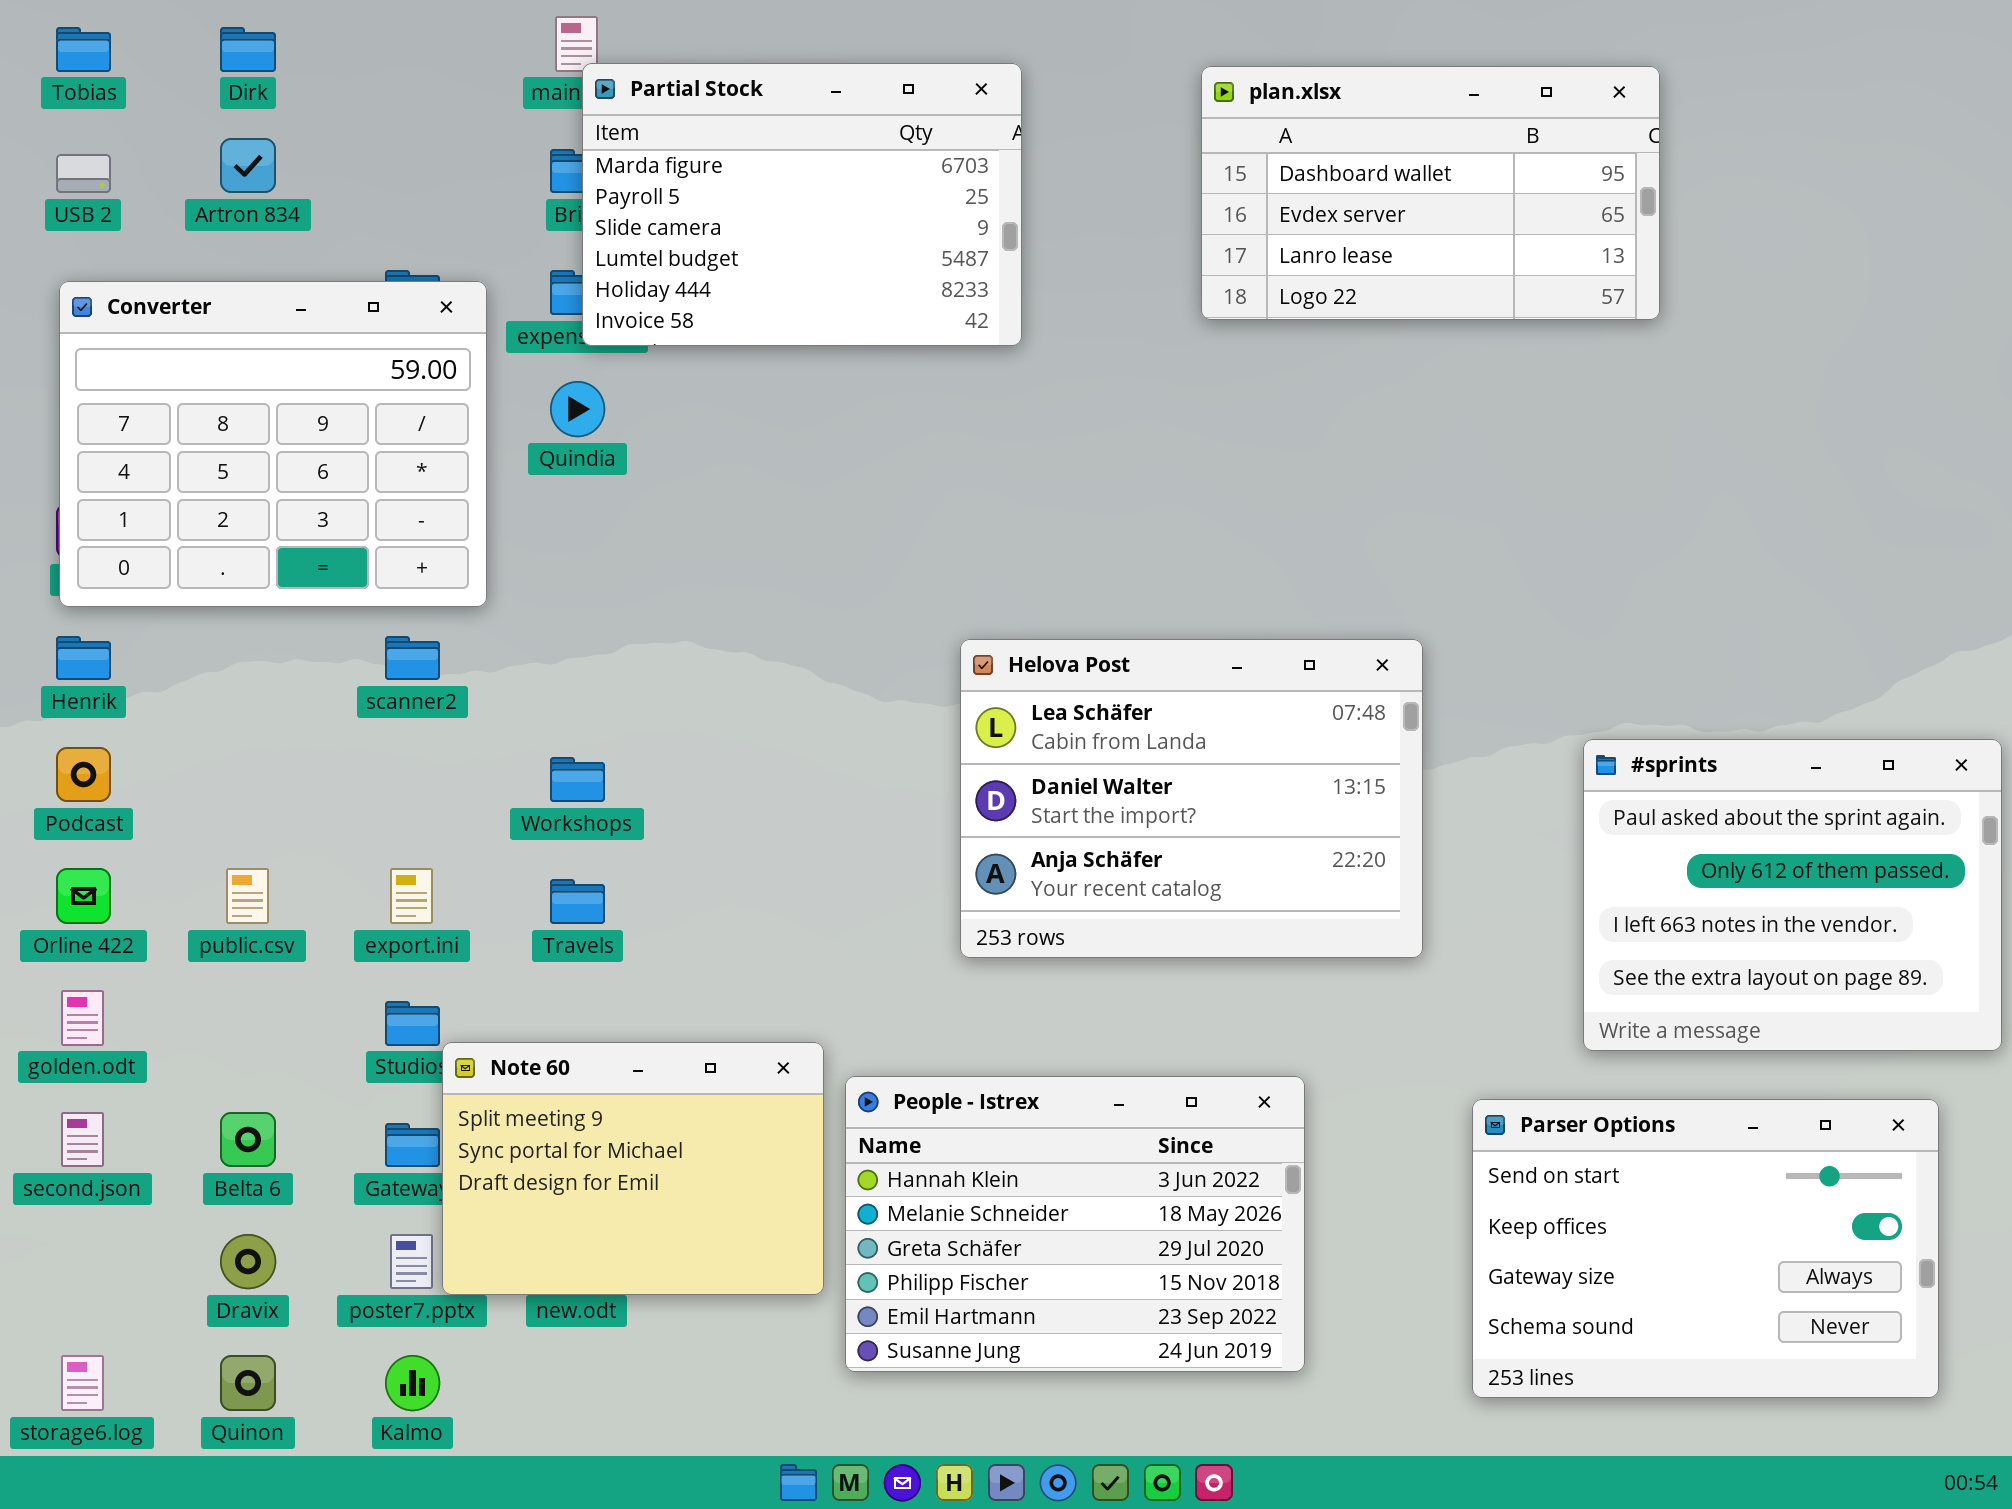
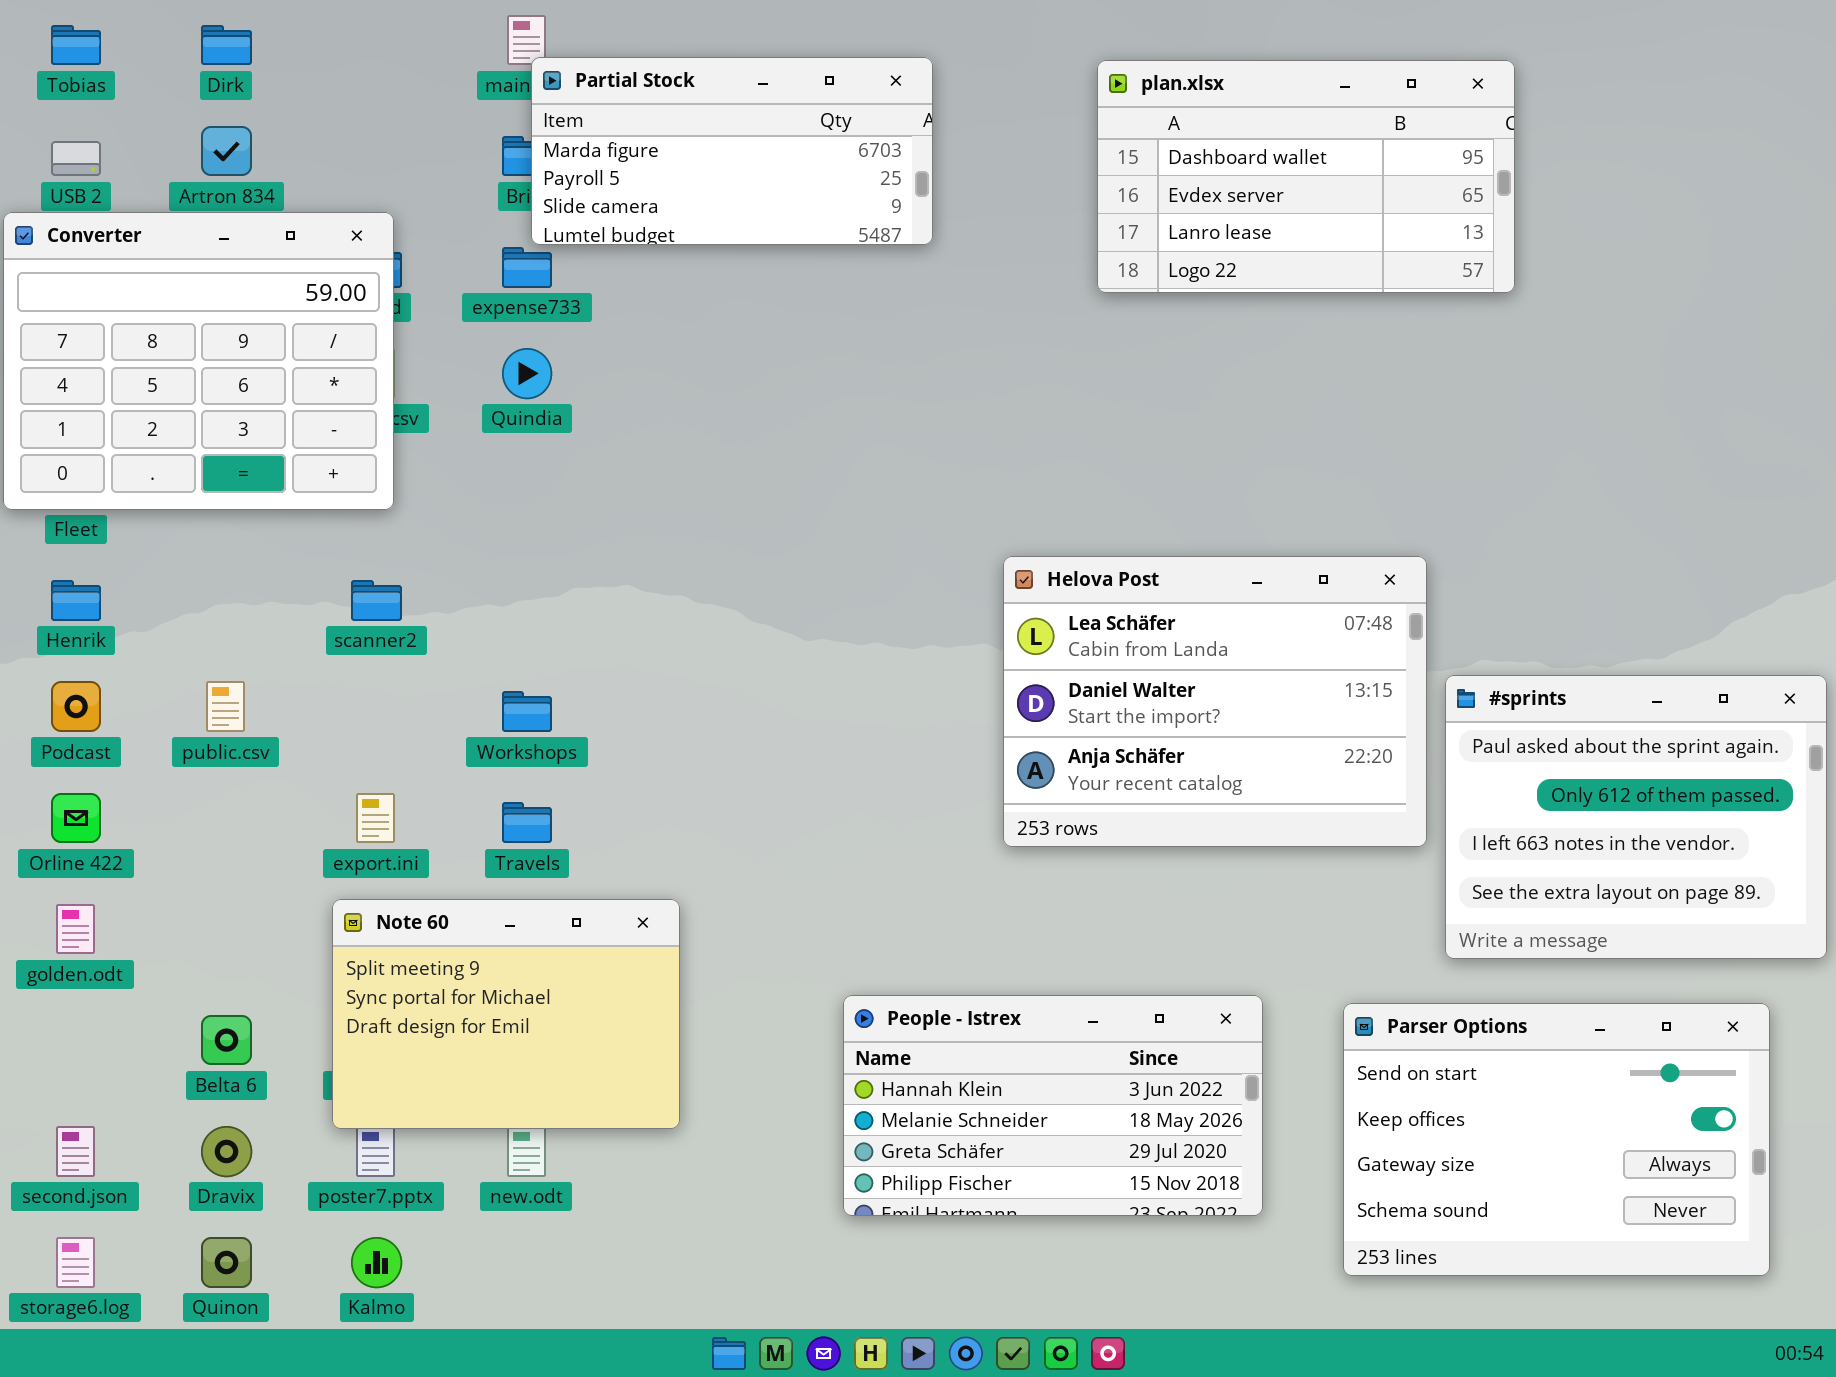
Partial Stock: [582,63,1022,346] -> [531,57,933,245], resized
Converter: [59,281,487,607] -> [3,212,394,510], moved
Helova Post: [960,639,1423,958] -> [1003,556,1427,847], moved
public.csv: [226,868,269,924] -> [206,681,245,732], moved
Note 60: [442,1042,824,1295] -> [332,899,680,1129], moved
People - Istrex: [845,1076,1305,1372] -> [843,995,1263,1216], moved, resized
second.json: [61,1112,104,1167] -> [56,1126,95,1177], moved

